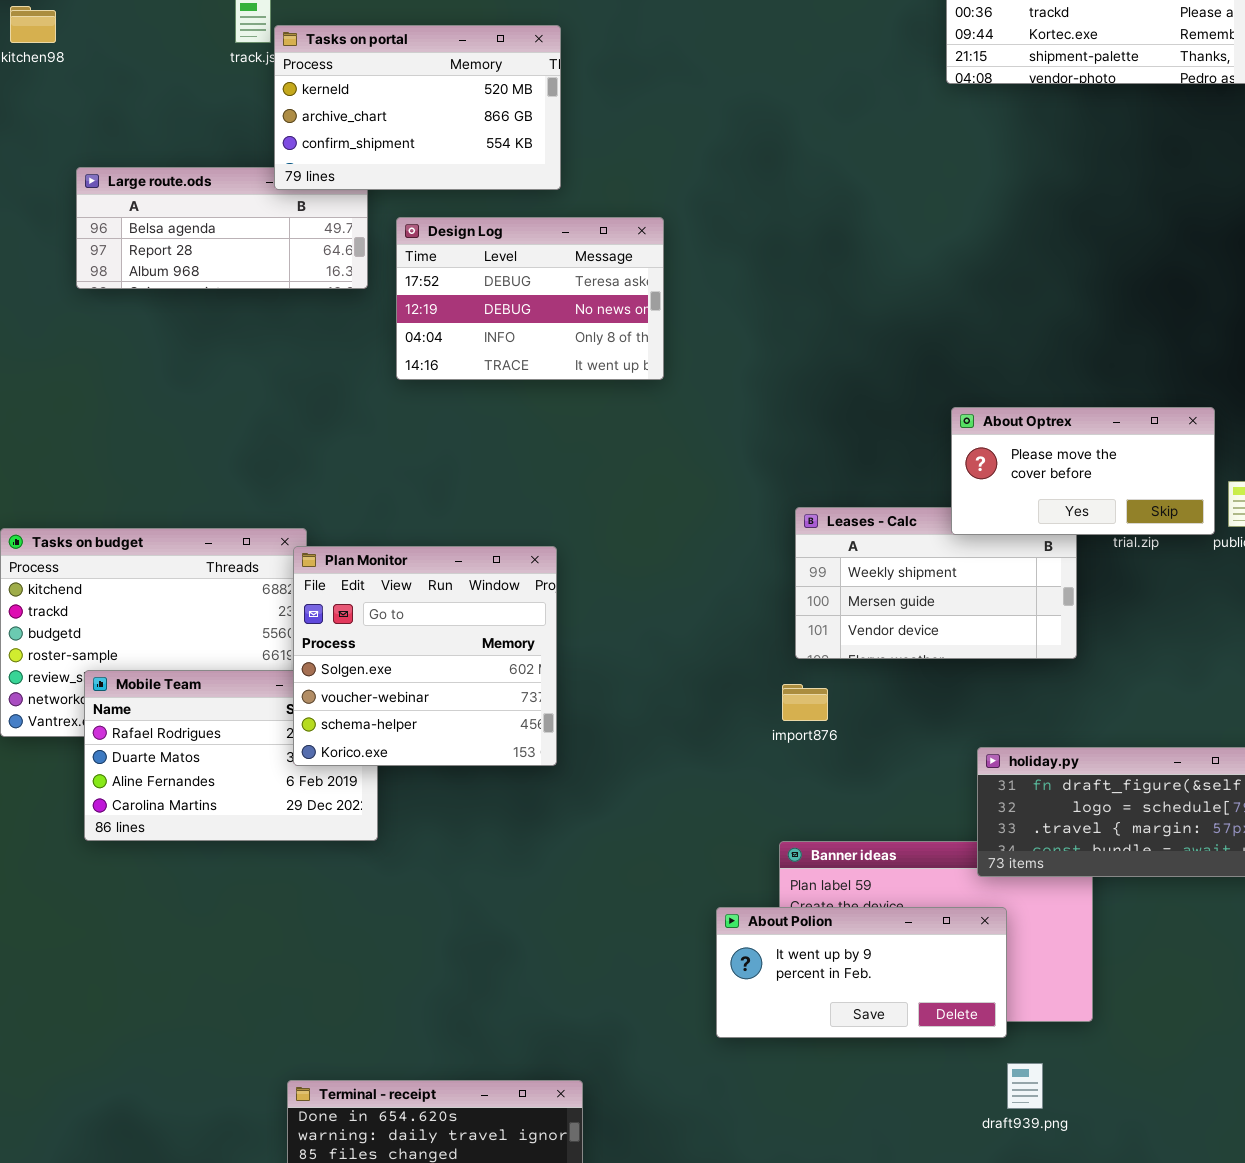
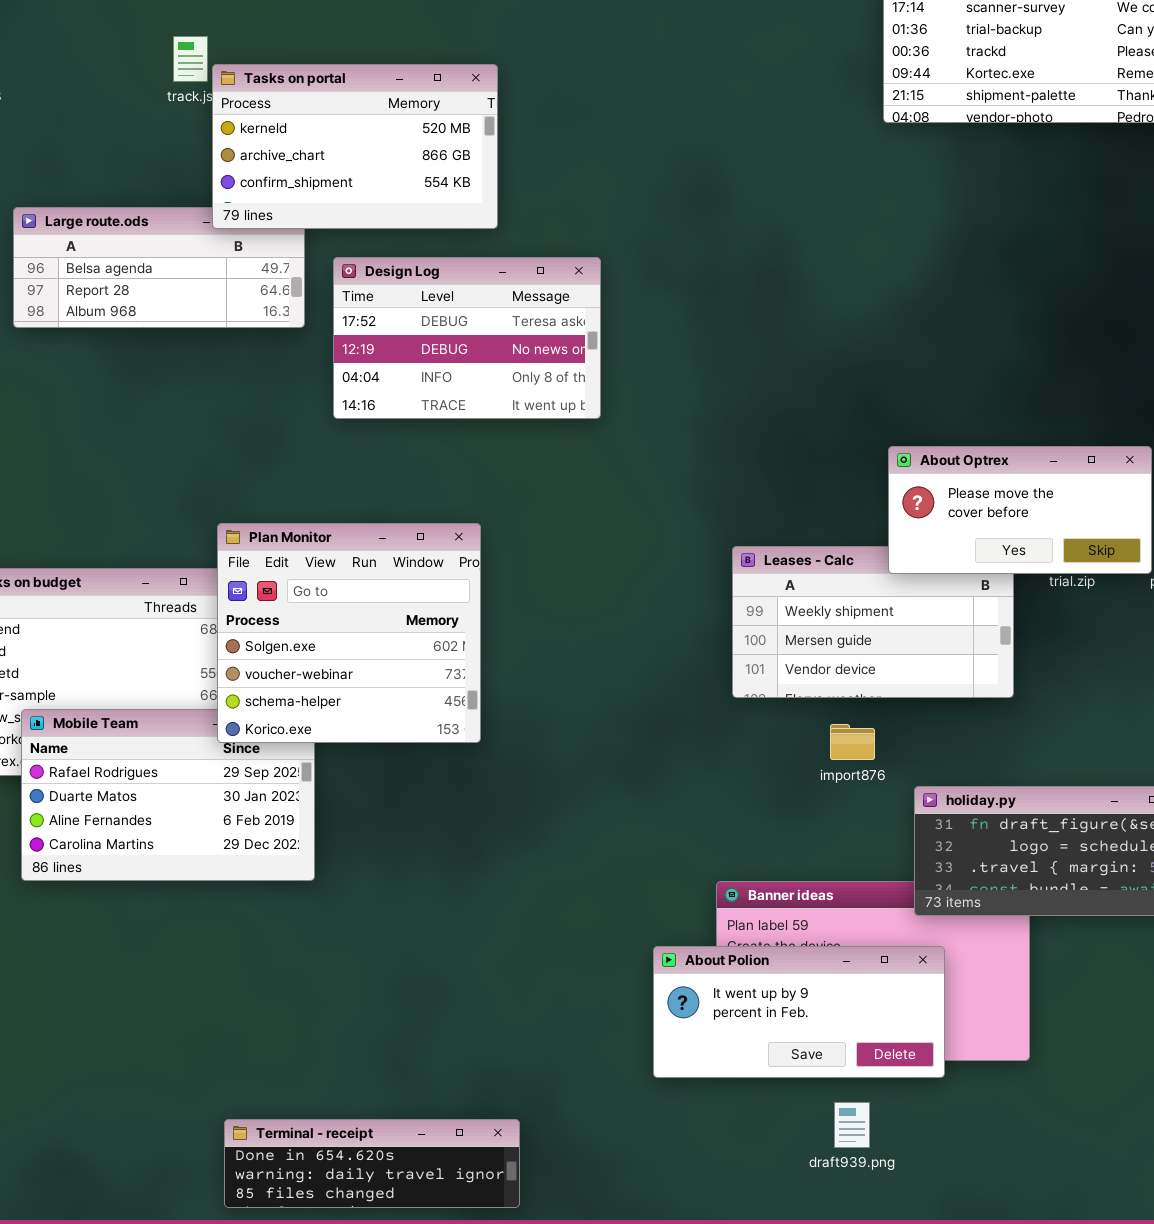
Plan Monitor: [293,546,557,766] -> [217,523,481,743], moved
import876: [782,684,828,721] -> [830,724,875,760], moved
draft939.png: [1007,1063,1043,1109] -> [834,1102,870,1148], moved

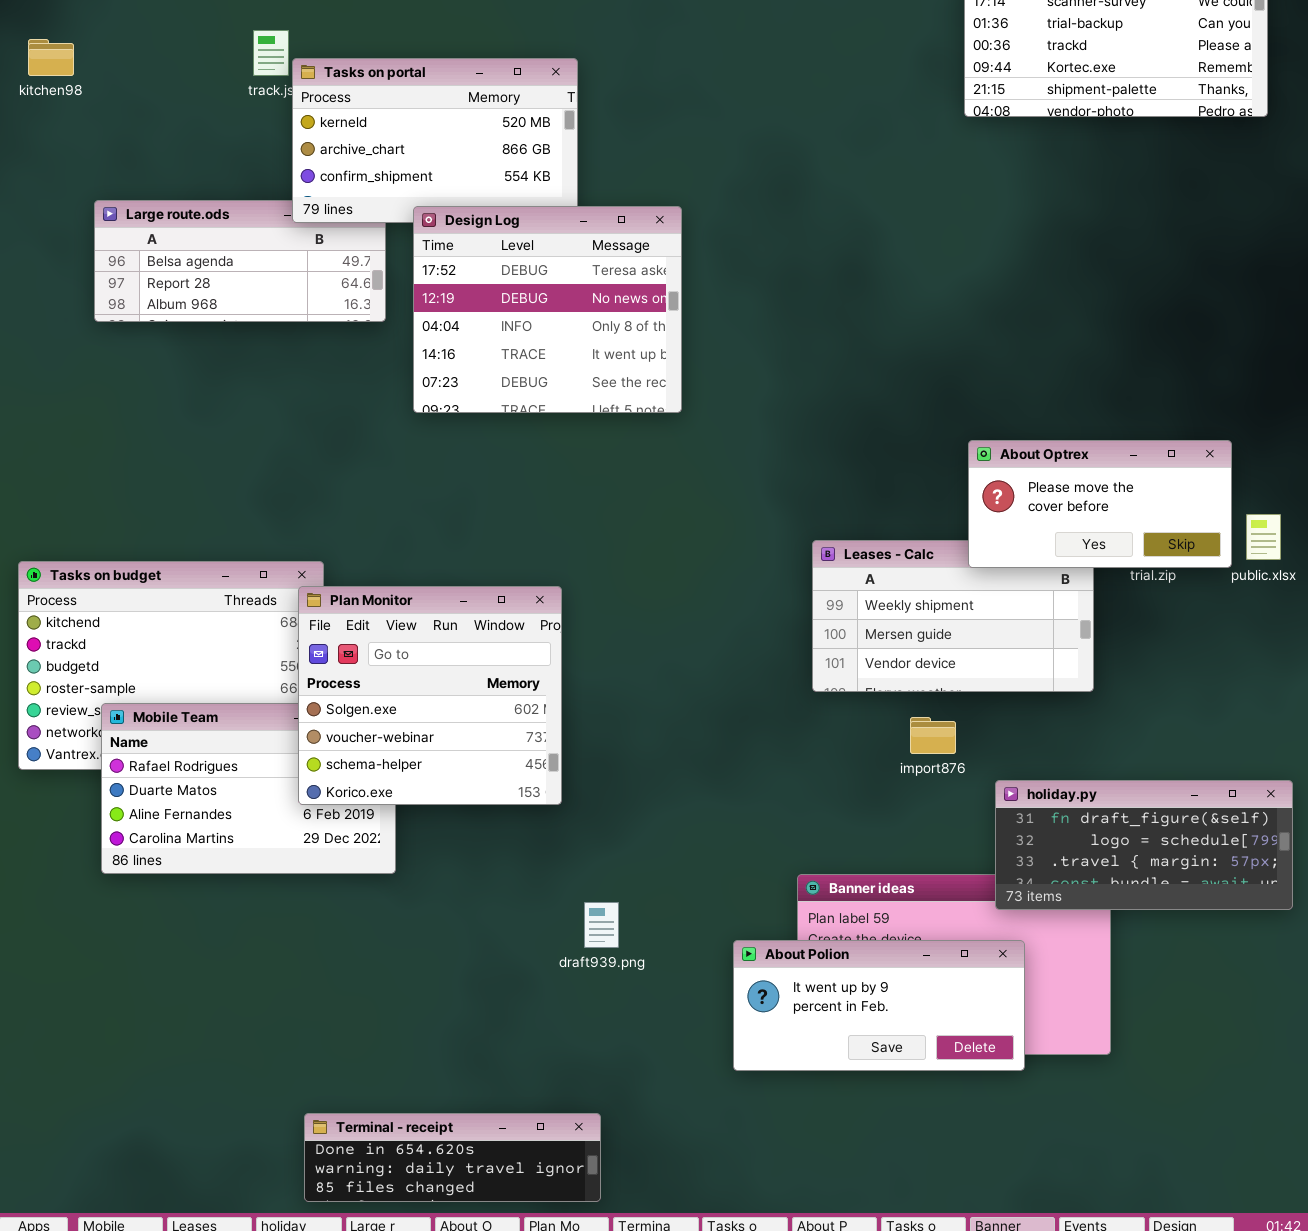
Design Log: [333,257,601,419] -> [413,206,682,413], resized
Plan Monitor: [217,523,481,743] -> [298,586,562,805], moved
draft939.png: [834,1102,870,1148] -> [584,902,619,948], moved

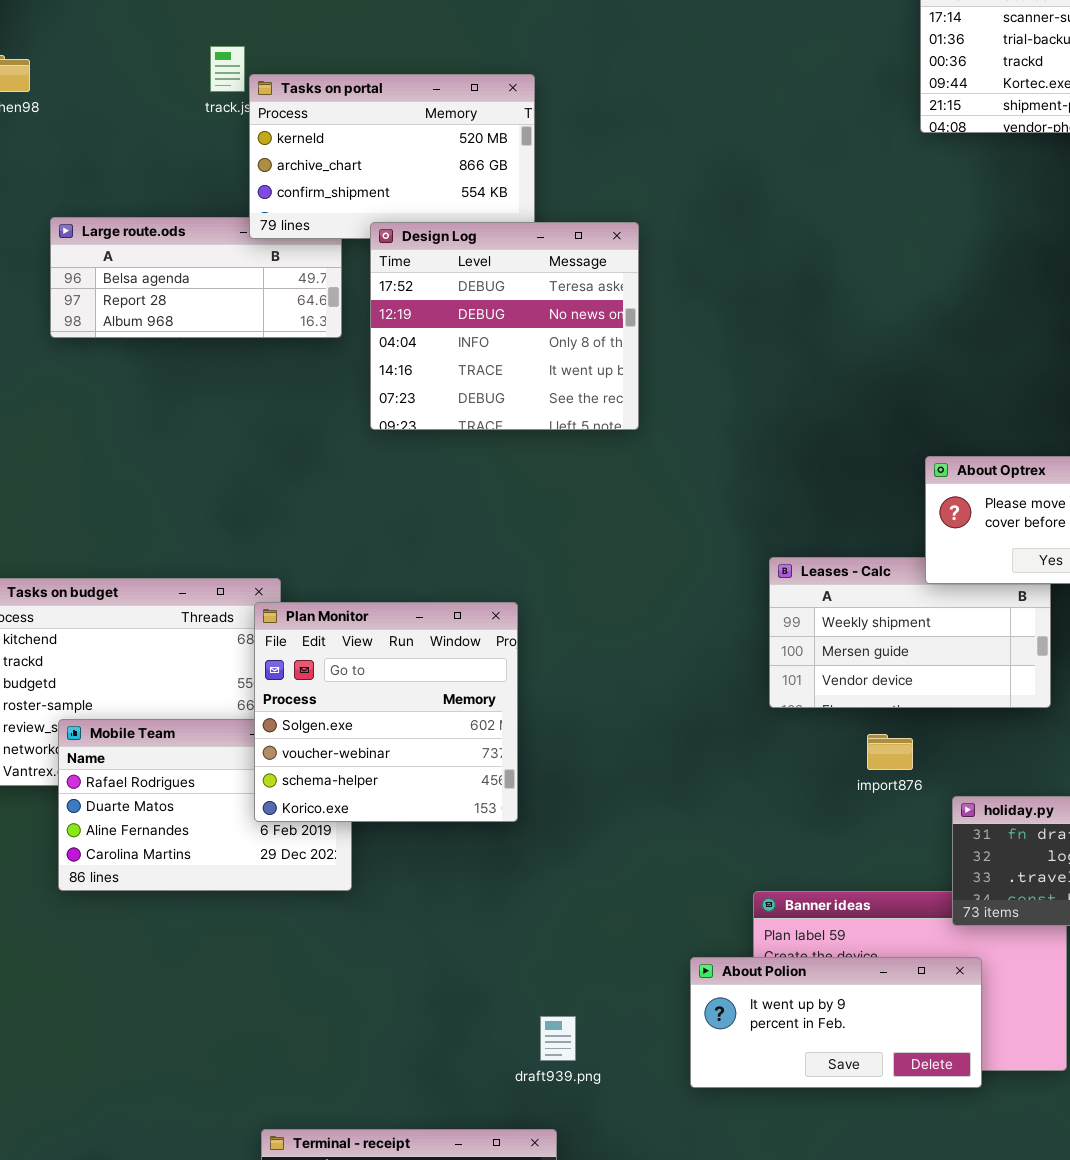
draft939.png: [584,902,619,948] -> [540,1016,576,1061], moved

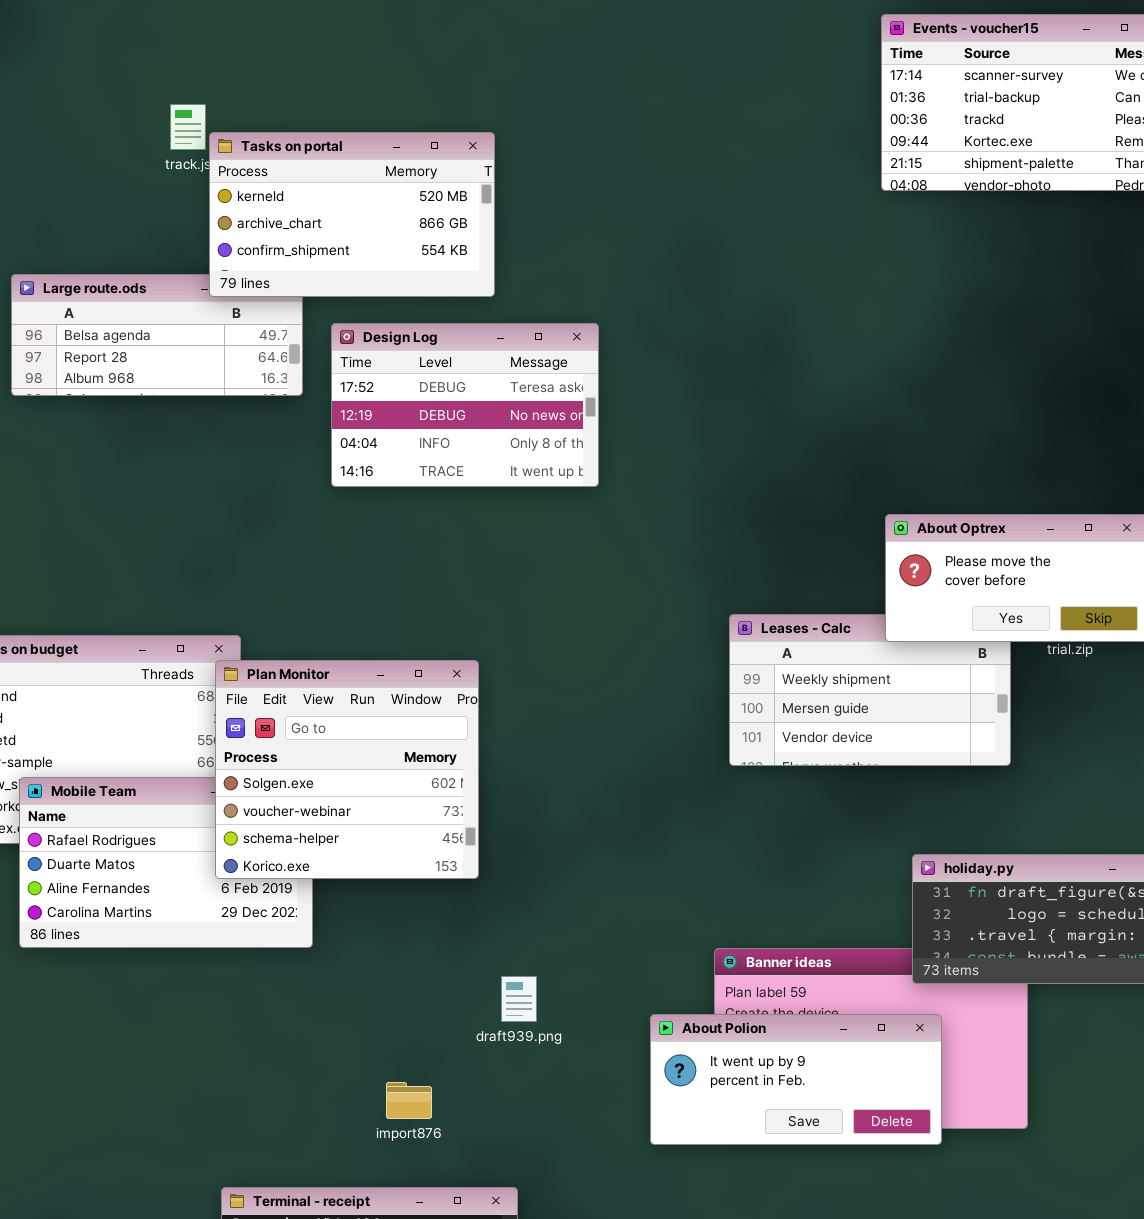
Design Log: [370,222,639,430] -> [331,323,599,487], resized
import876: [867,734,913,770] -> [386,1082,432,1119], moved
draft939.png: [540,1016,576,1061] -> [501,976,537,1022], moved

